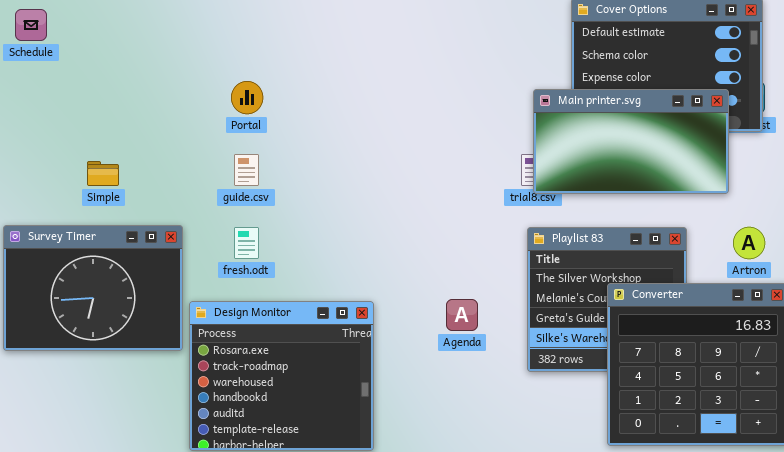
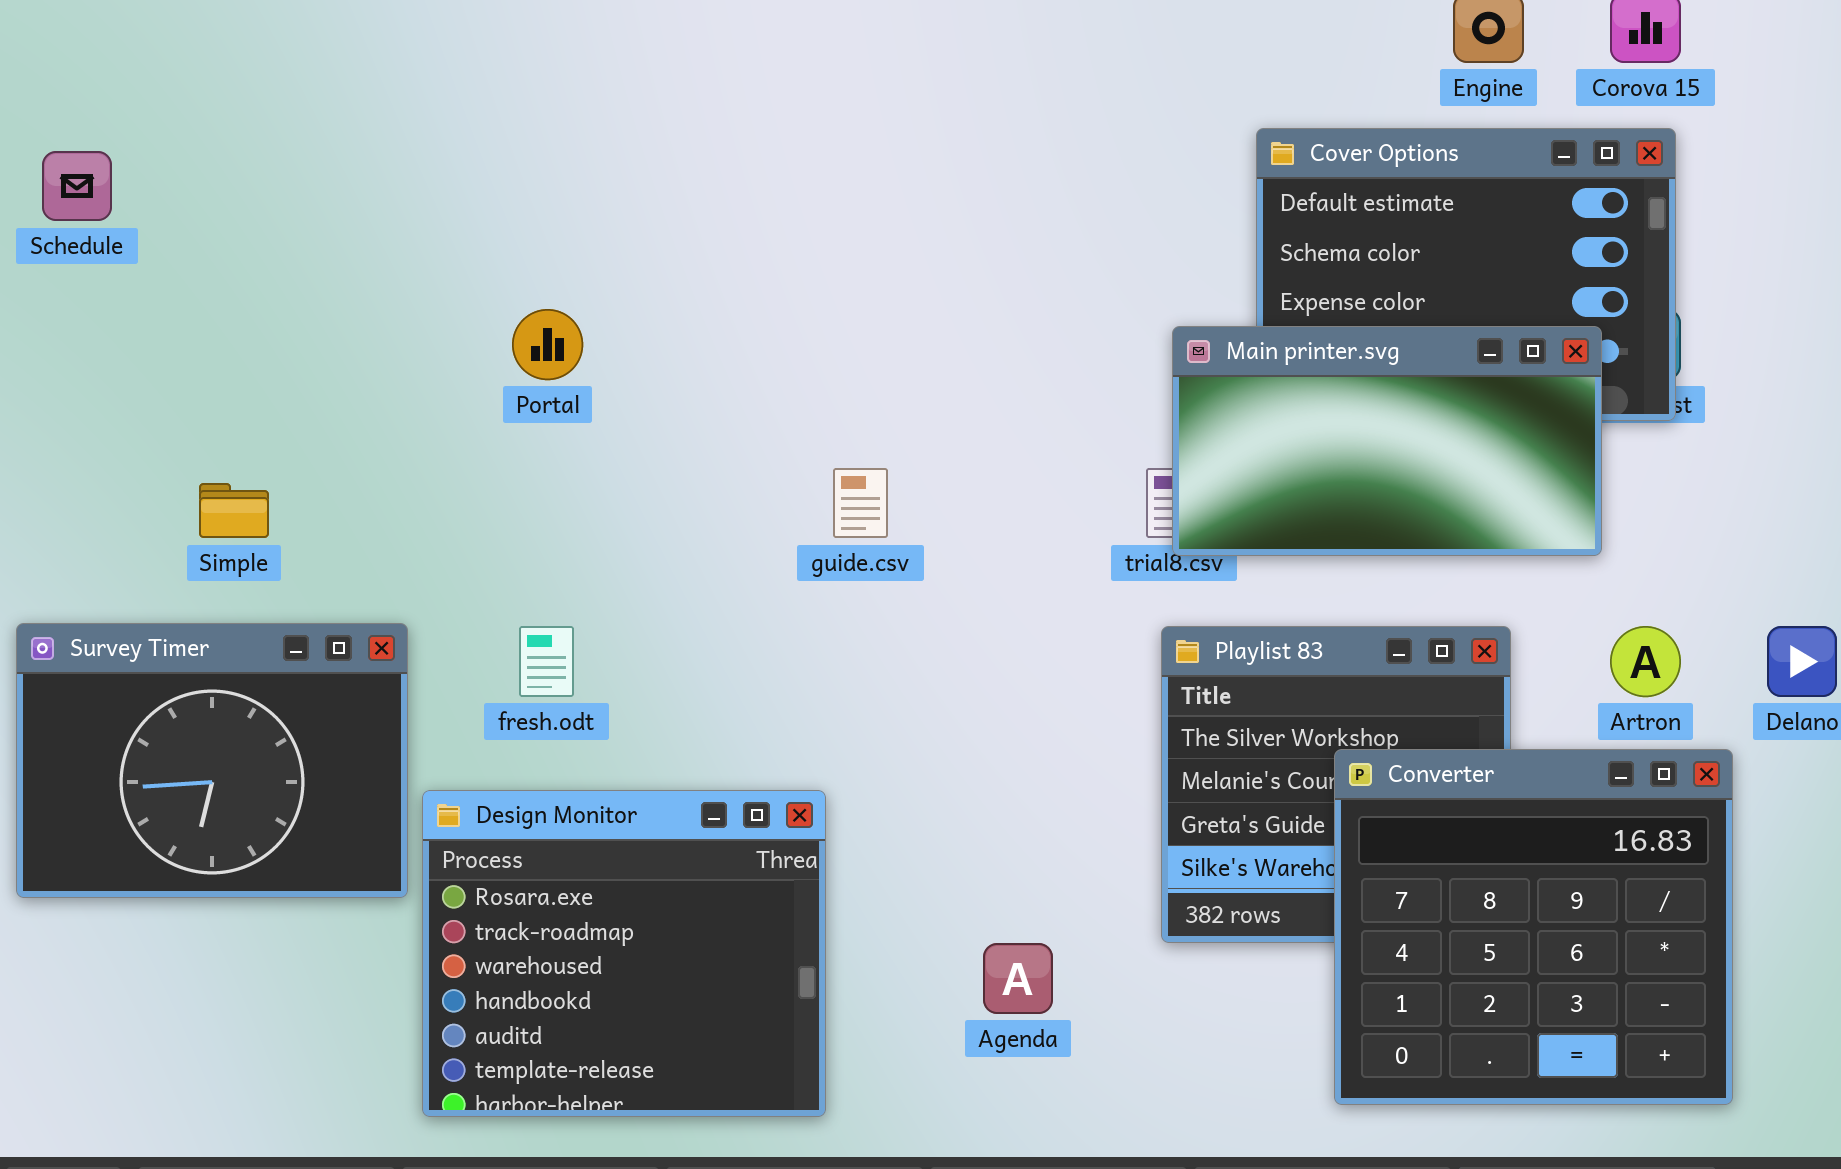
guide.csv: [234,154,259,186] -> [833,468,888,538], moved
Agenda: [446,299,478,331] -> [983,943,1053,1014], moved

